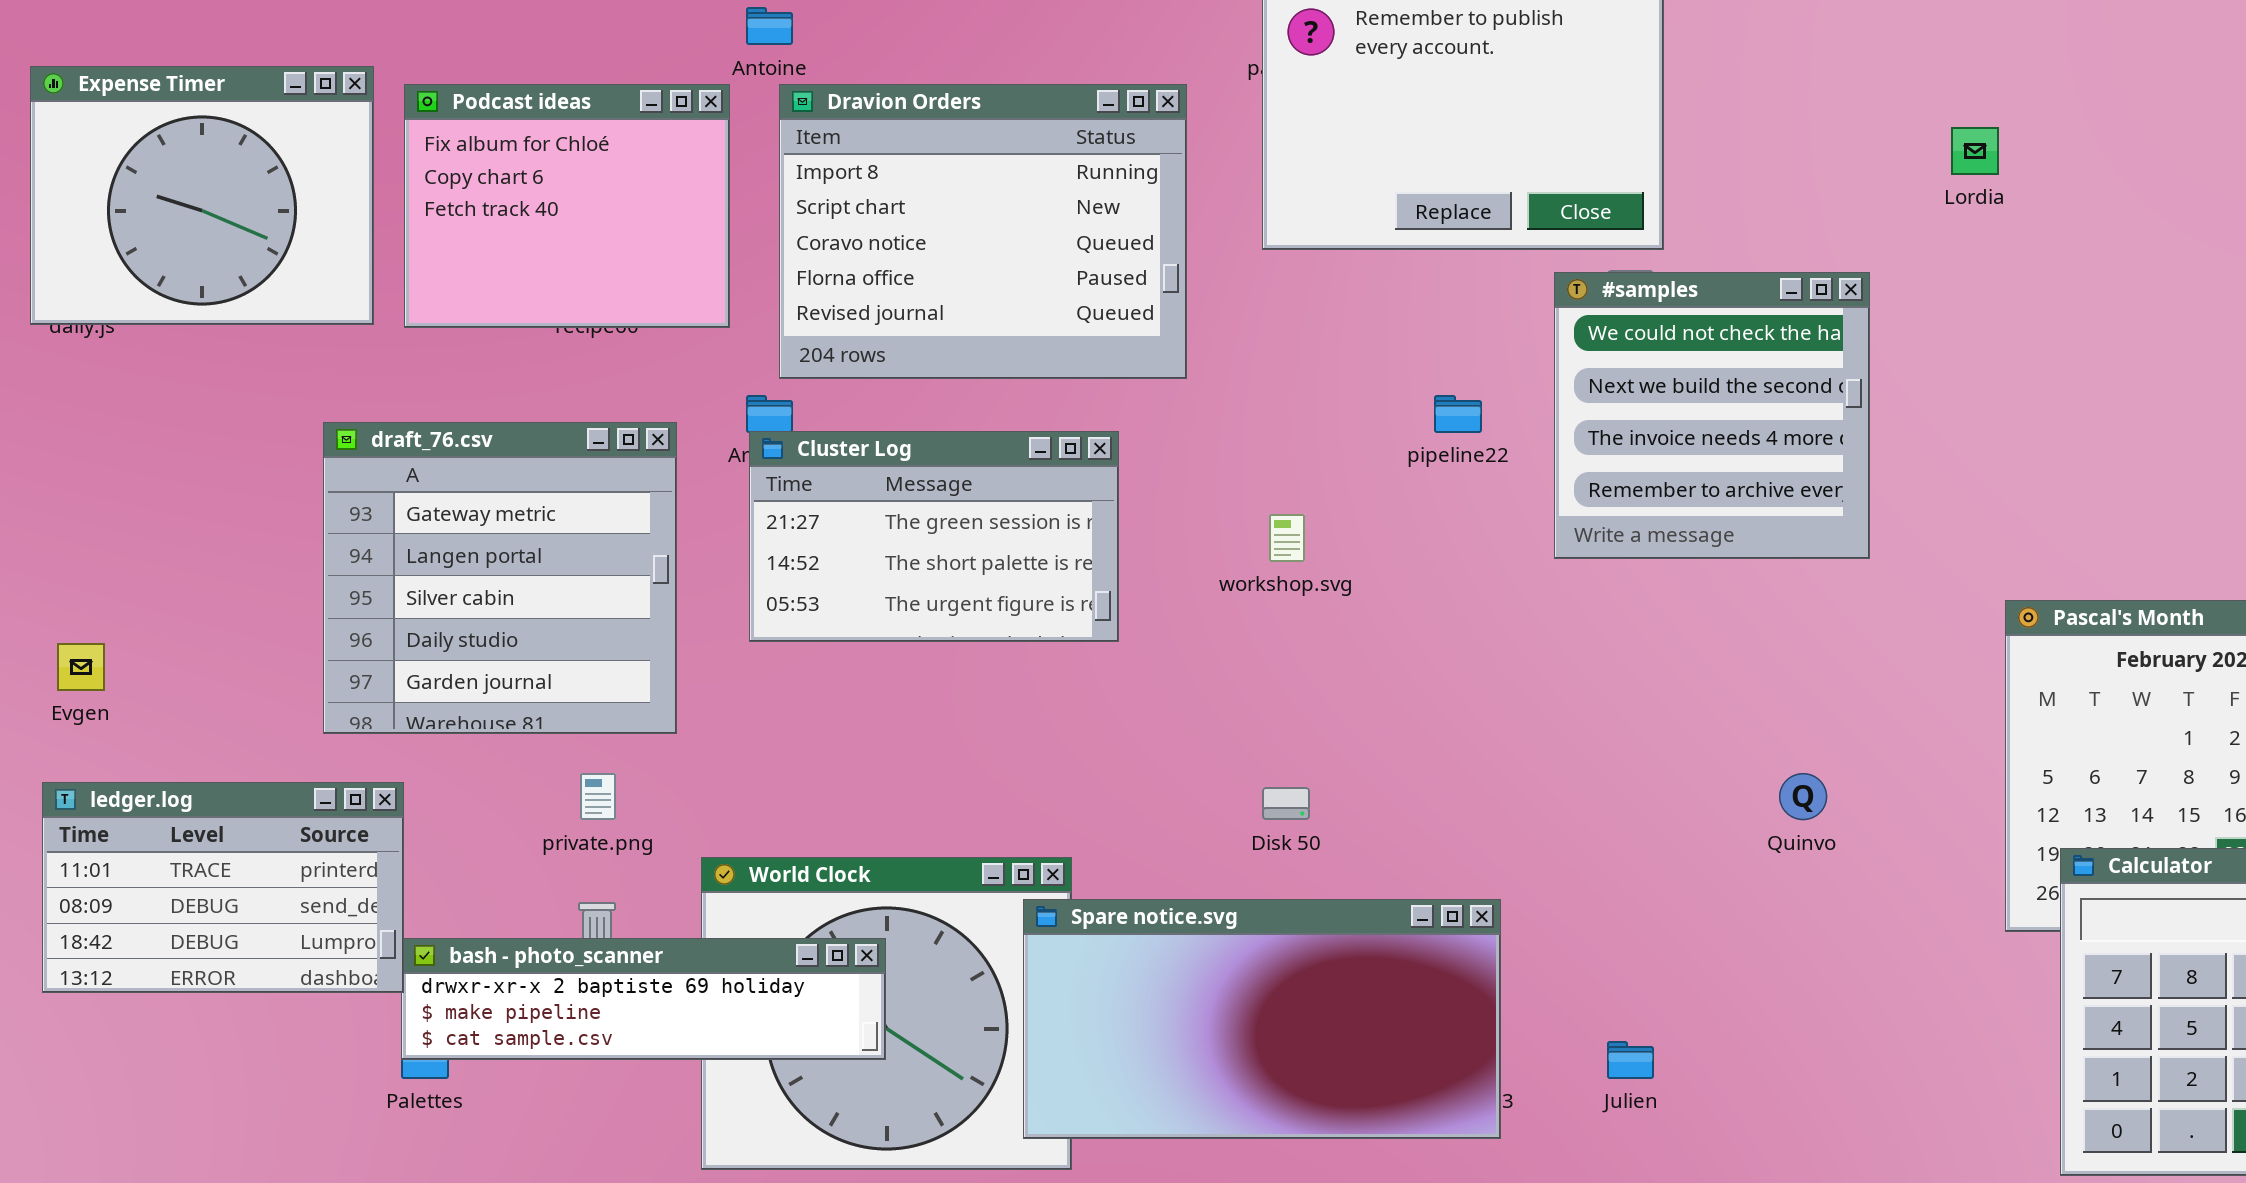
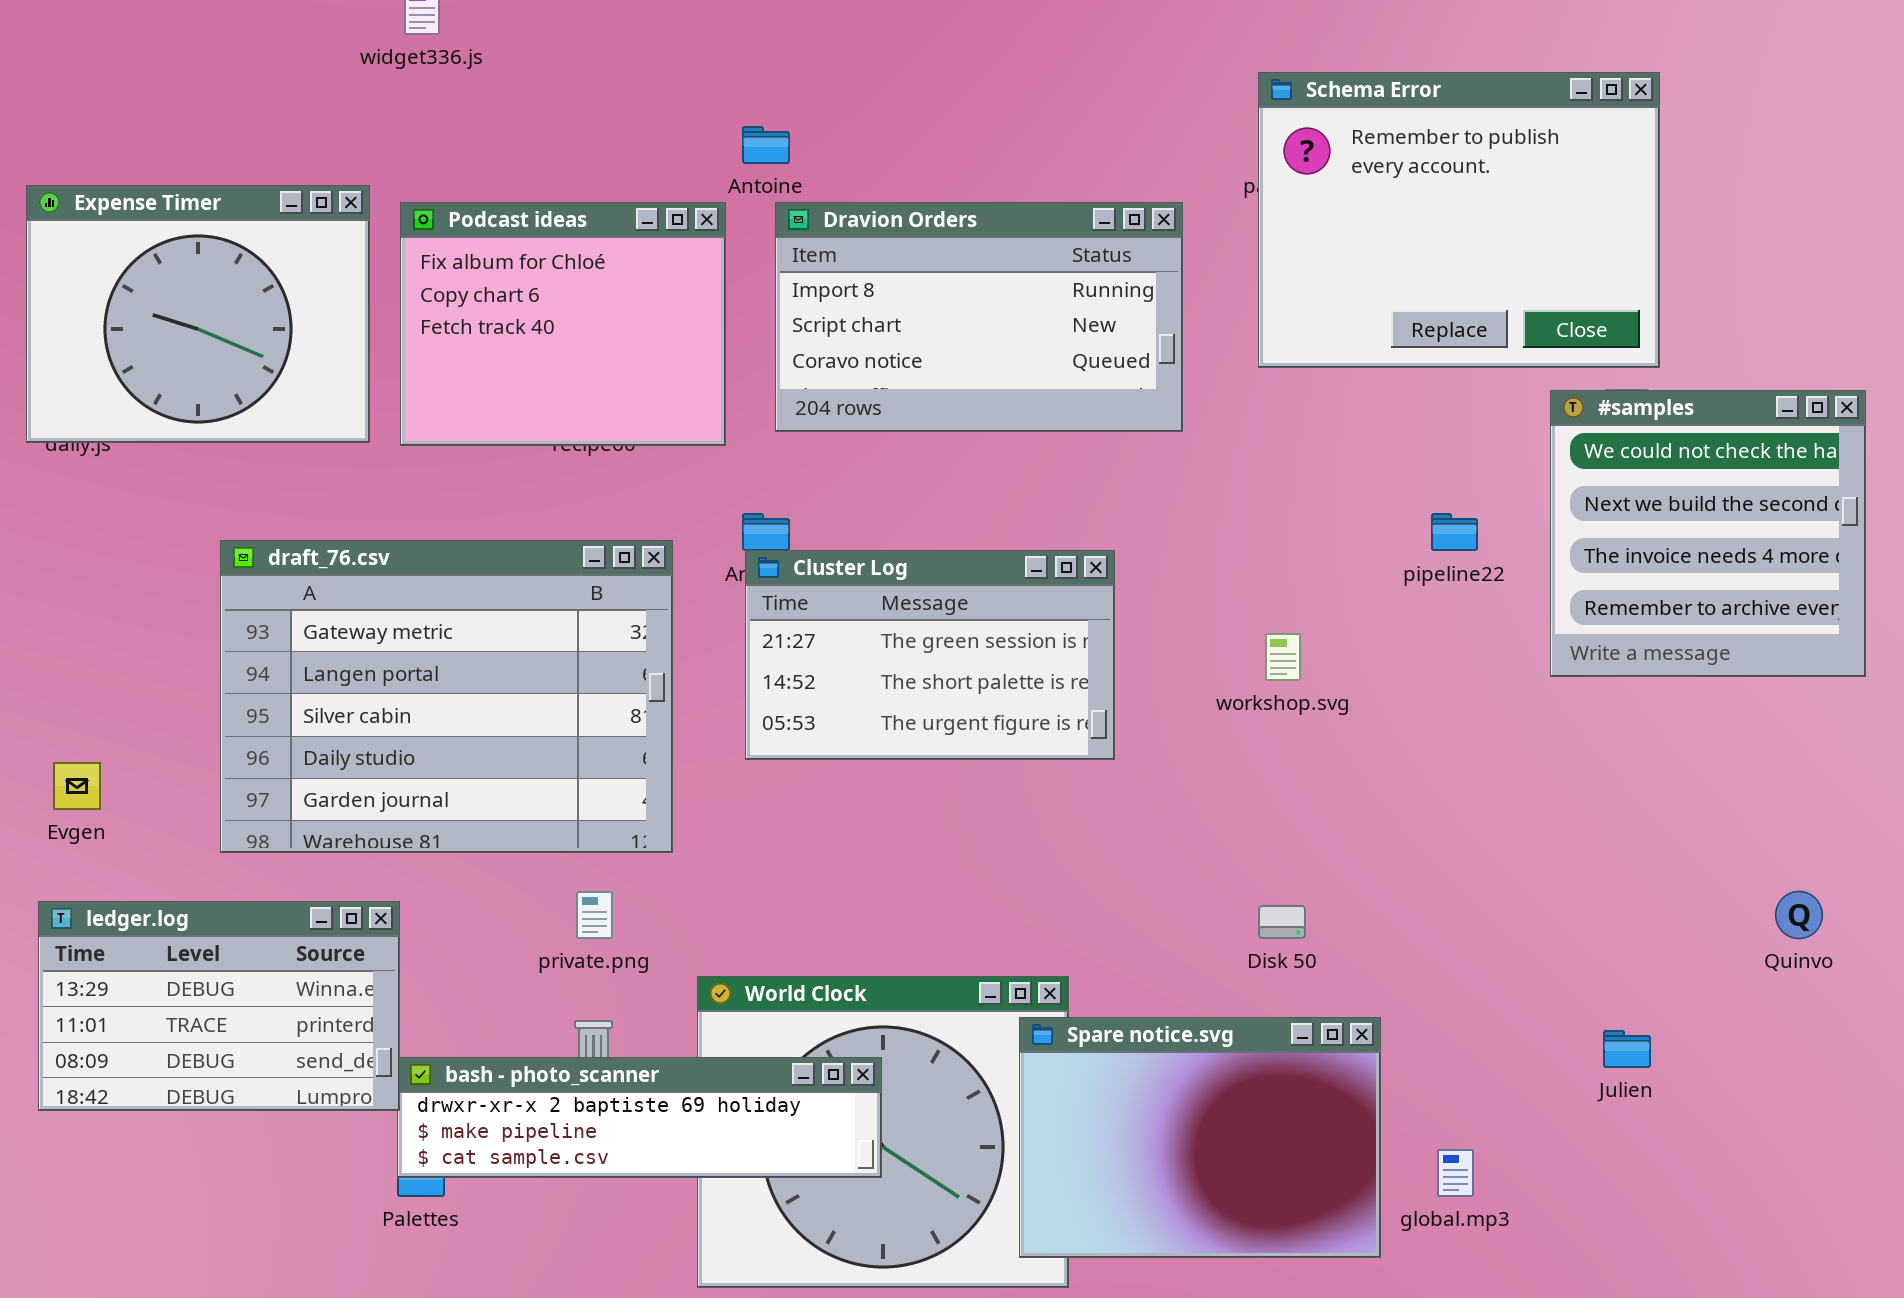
Dravion Orders: [779,84,1187,379] -> [775,202,1183,432], resized
draft_76.csv: [323,422,677,734] -> [220,540,673,853], resized
ledger.log: [42,782,404,993] -> [38,901,400,1111], scrolled up 1 row
Spare notice.svg: [1023,899,1501,1139] -> [1019,1017,1381,1258], resized
Julien: [1607,1041,1654,1079] -> [1603,1030,1651,1068], moved

